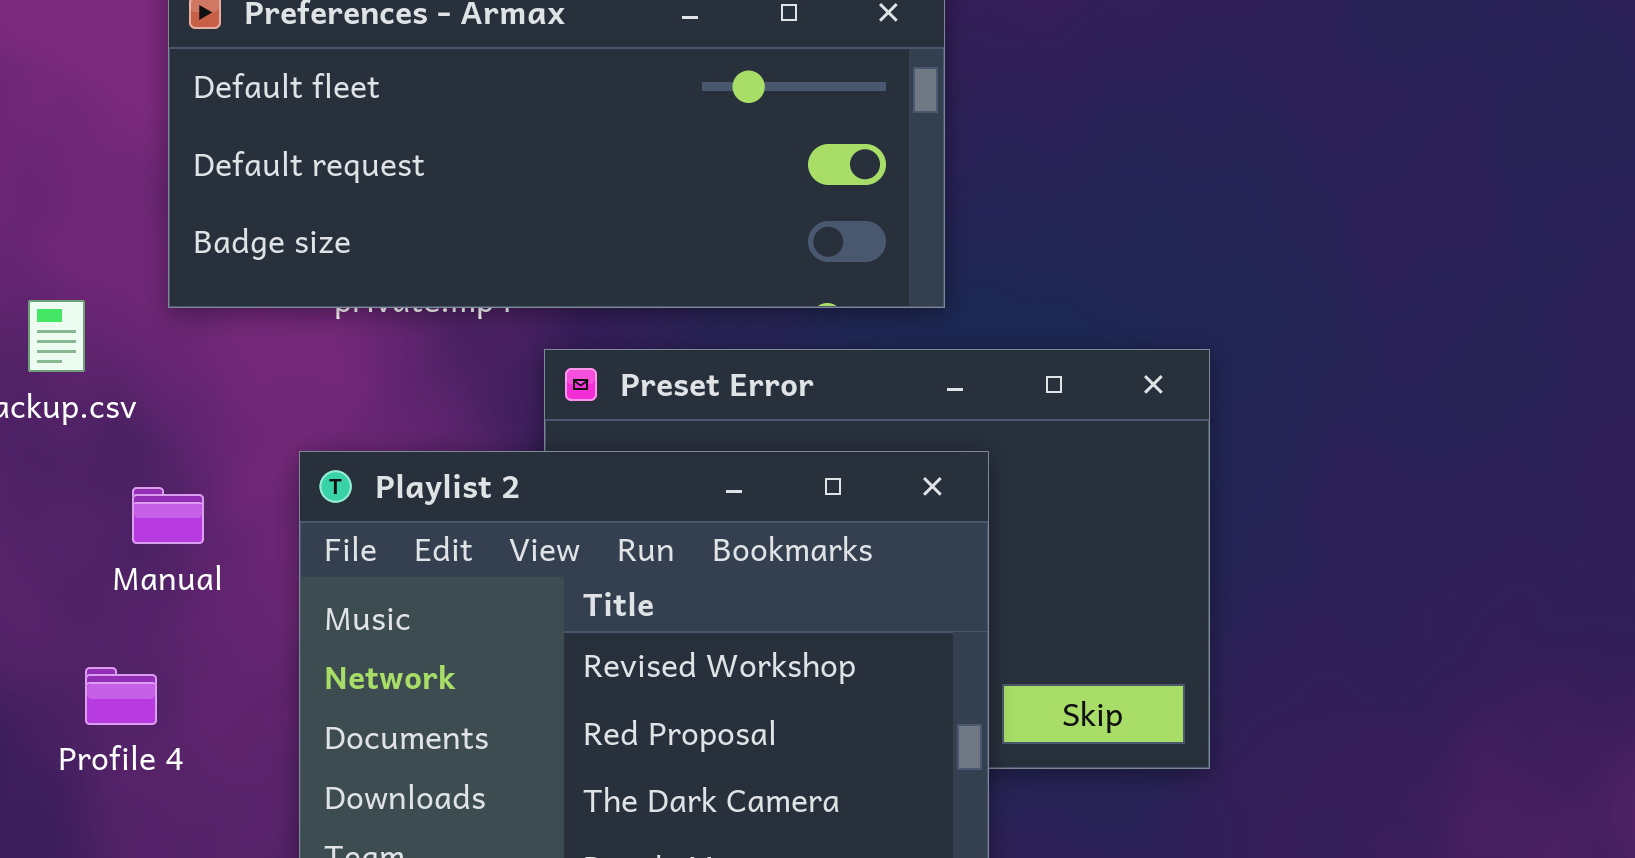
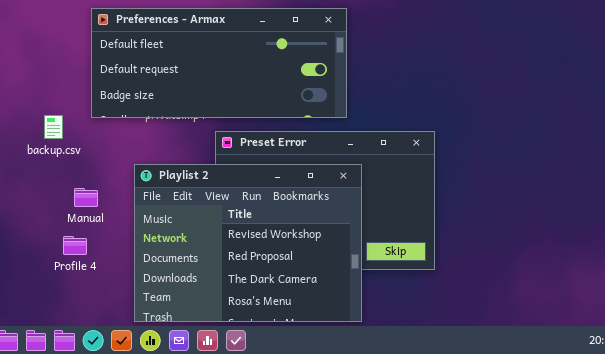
Manual: [132,487,204,544] -> [74,188,98,207], moved

